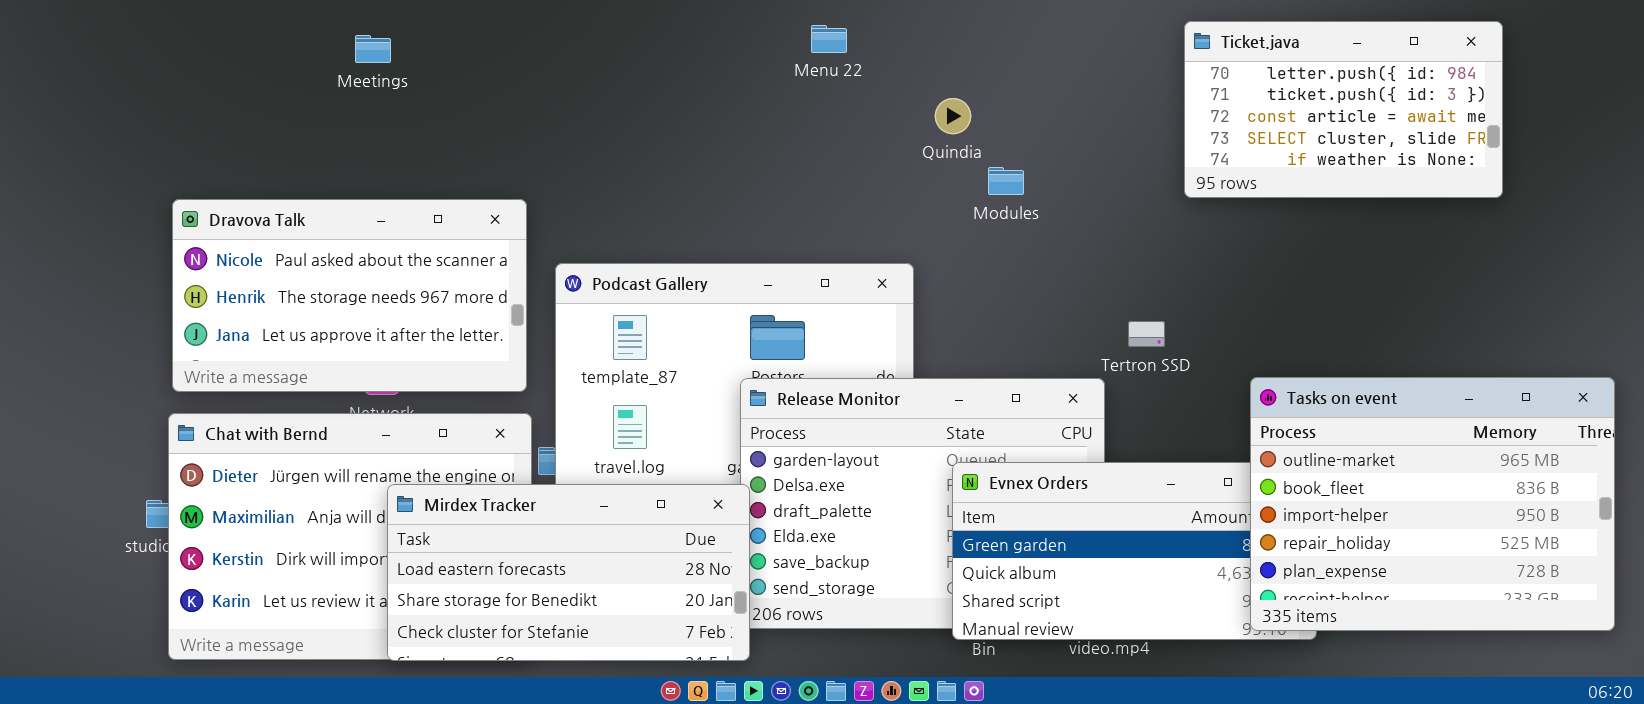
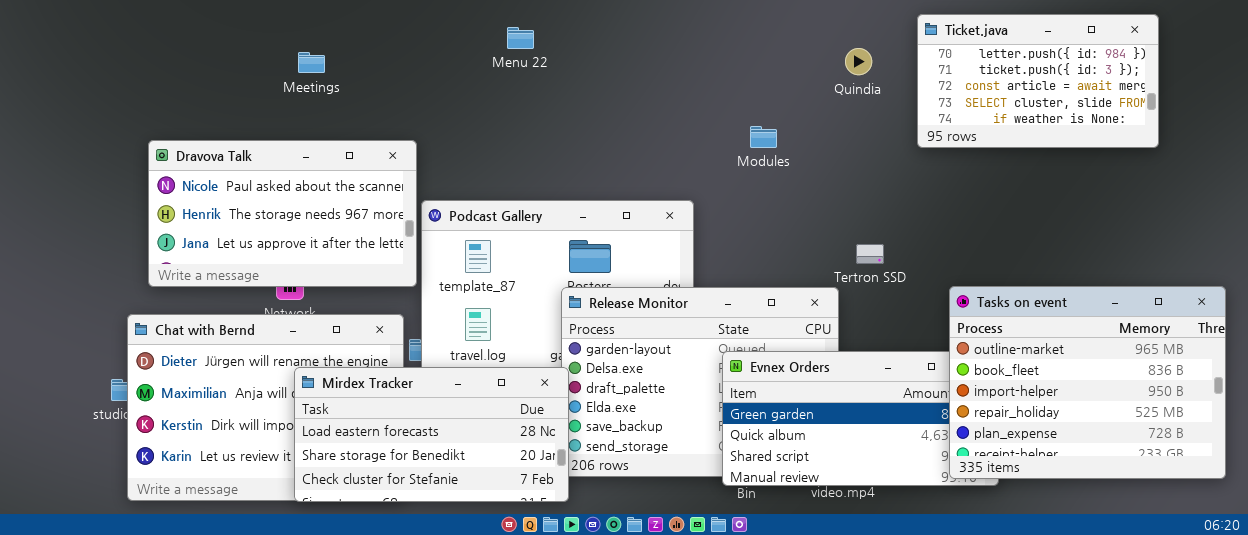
Ticket.java: [1184,21,1503,198] -> [917,14,1159,148], moved
Menu 22: [811,25,847,53] -> [507,27,534,49], moved
Meetings: [355,35,391,63] -> [298,52,325,73], moved
Quindia: [935,98,971,134] -> [845,48,872,75], moved
Dravova Talk: [172,199,527,392] -> [148,140,417,287], moved

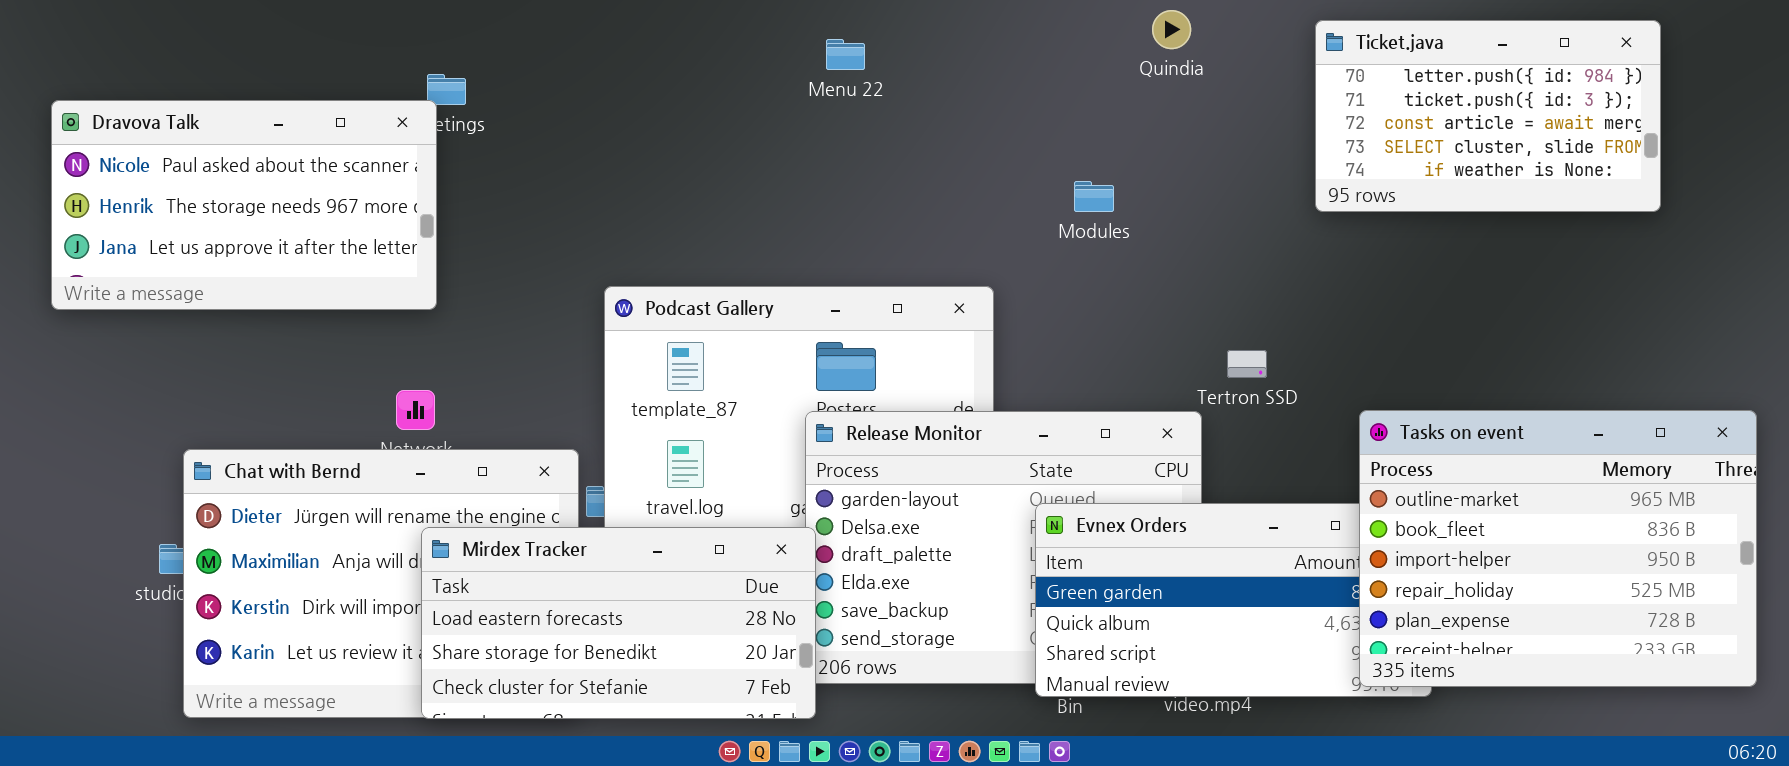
Menu 22: [507,27,534,49] -> [826,39,865,70], moved
Quindia: [845,48,872,75] -> [1152,10,1191,49], moved
Dravova Talk: [148,140,417,287] -> [51,100,437,310], moved

